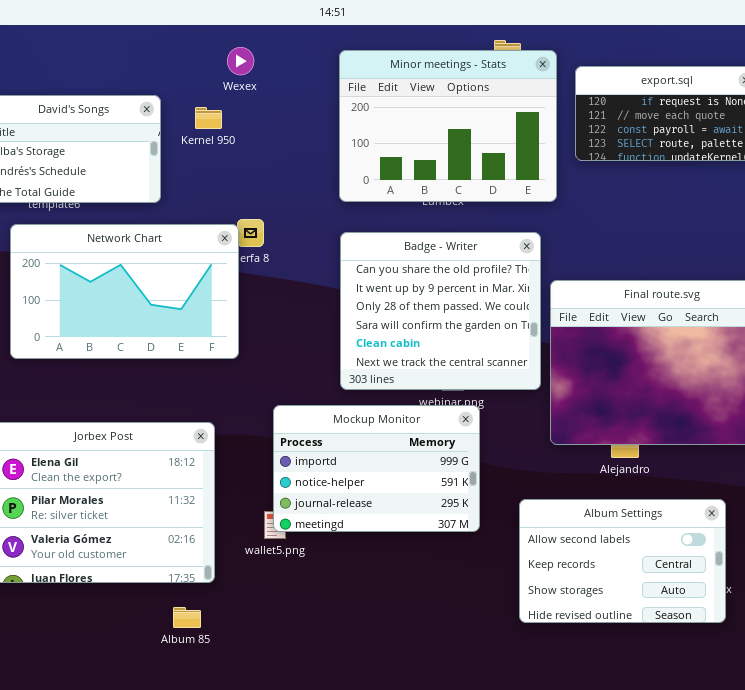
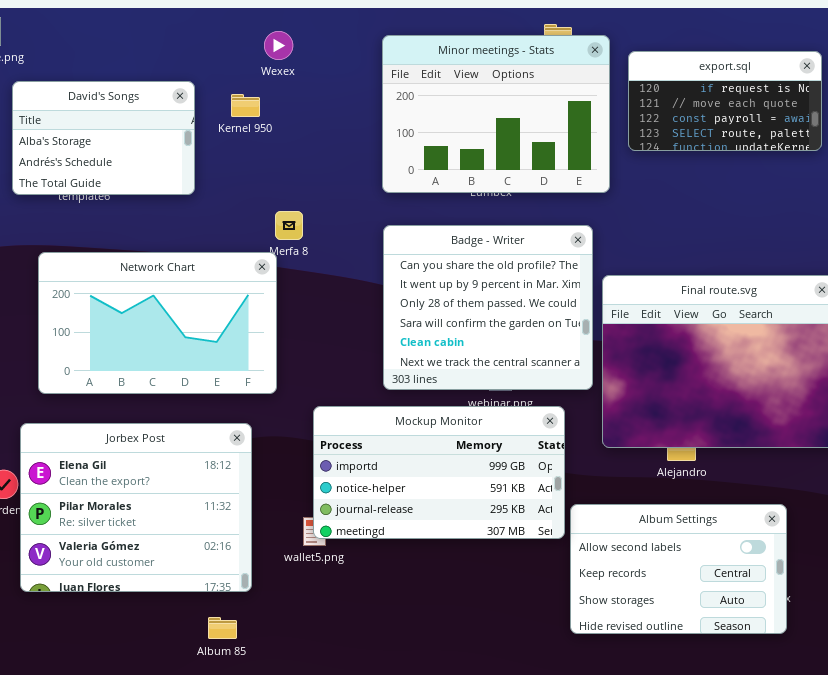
Network Chart: [10,224,239,359] -> [38,252,277,394], moved
Mockup Monitor: [273,405,480,532] -> [313,406,565,539], resized

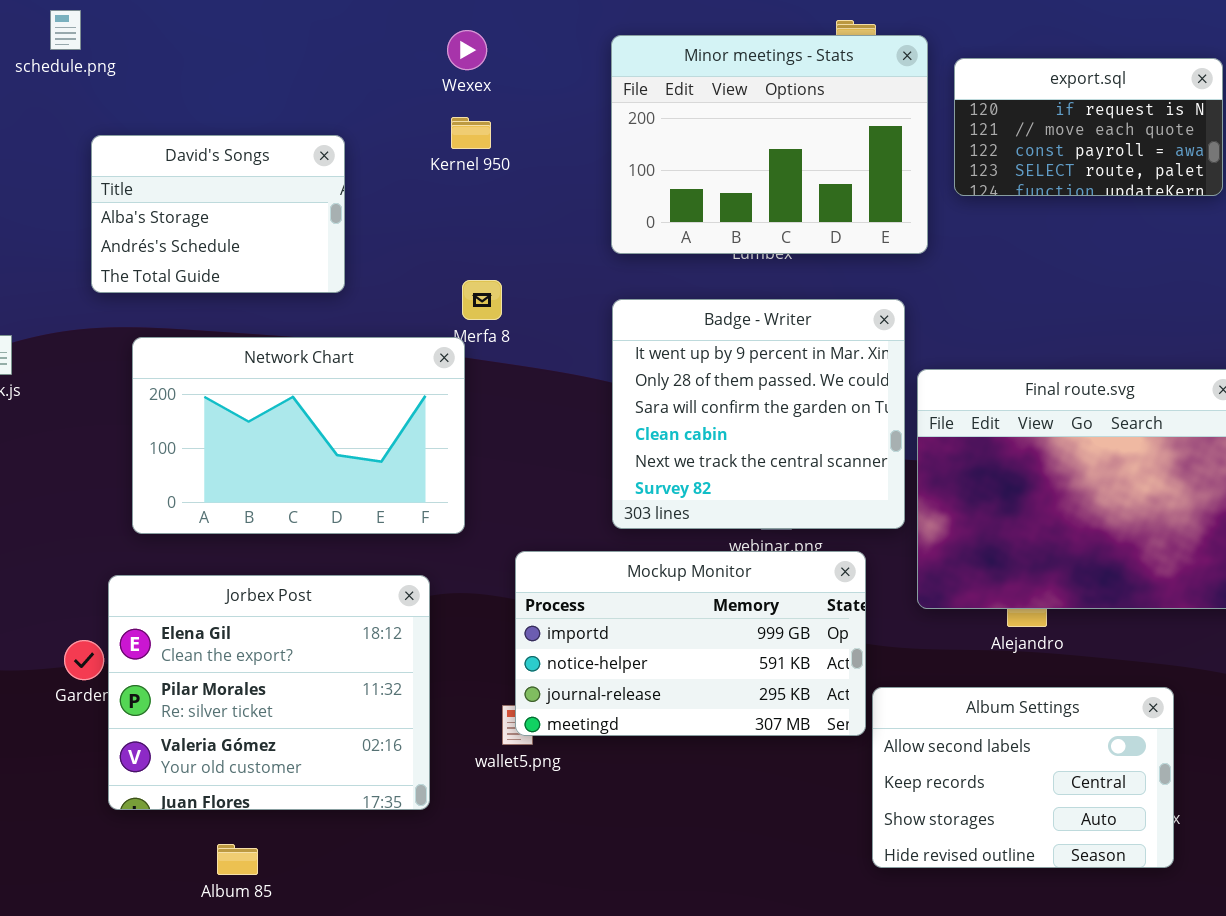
David's Songs: [12,81,195,195] -> [91,135,345,293], moved
Kernel 950: [231,94,260,117] -> [451,117,491,149], moved
Badge - Writer: [383,225,593,390] -> [612,299,905,529], scrolled down 1 row
Album 85: [208,617,237,639] -> [217,844,258,875], moved

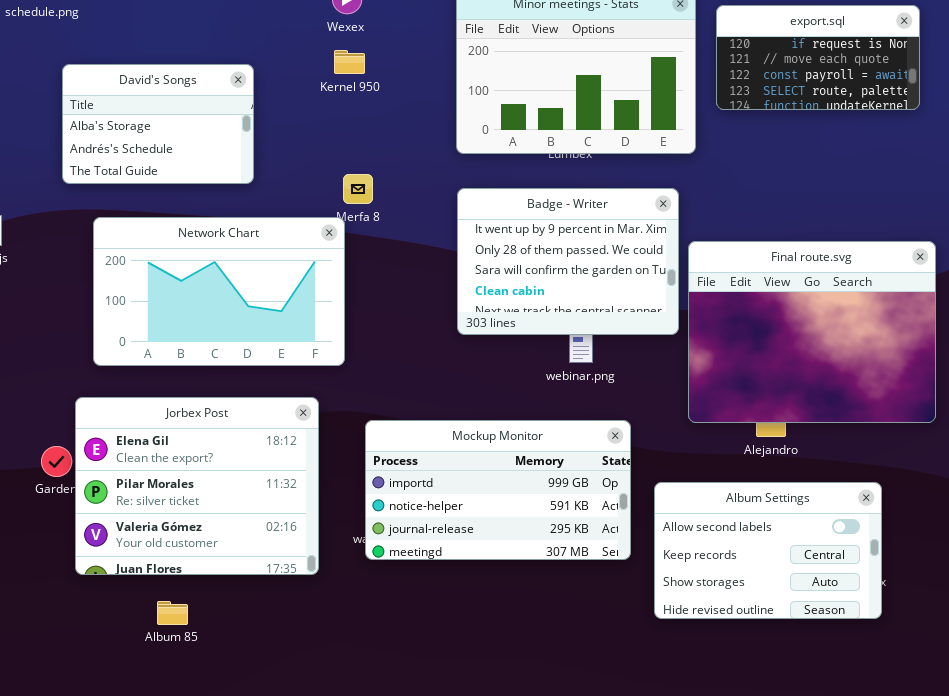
Badge - Writer: [612,299,905,529] -> [457,188,679,335], resized
Mockup Monitor: [515,551,866,736] -> [365,420,631,560], moved

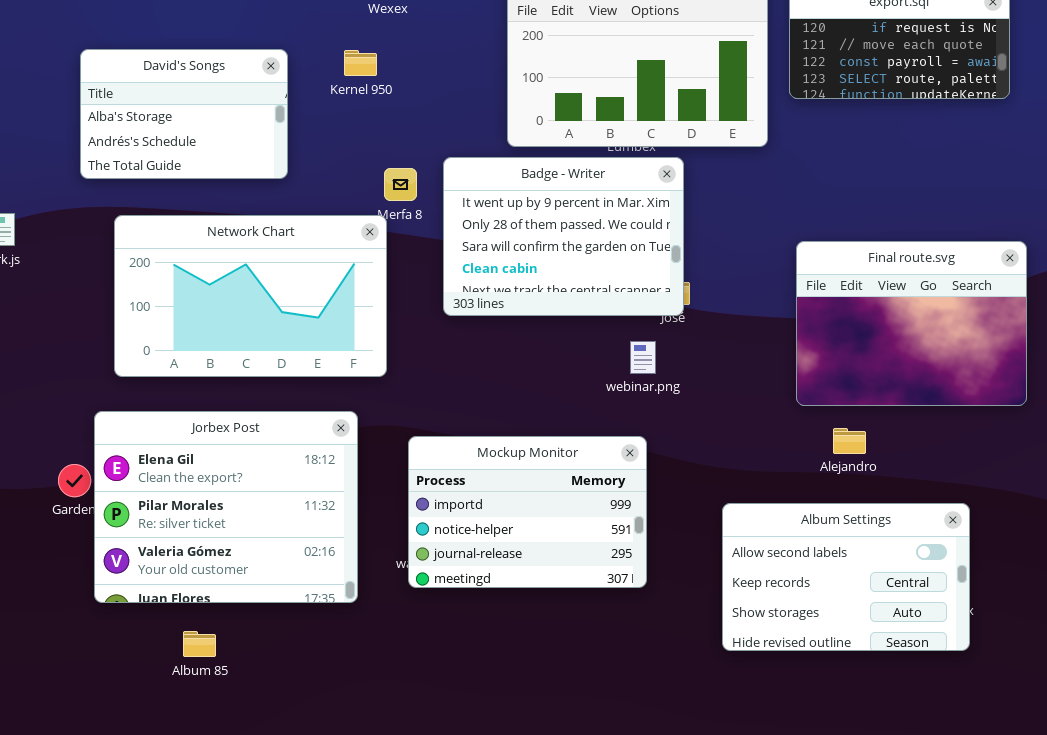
Kernel 950: [334,50,365,74] -> [344,50,377,76], moved
Badge - Writer: [457,188,679,335] -> [443,157,684,316], moved
Final route.svg: [688,241,936,423] -> [796,241,1027,406], resized
Mockup Monitor: [365,420,631,560] -> [408,436,647,588], resized

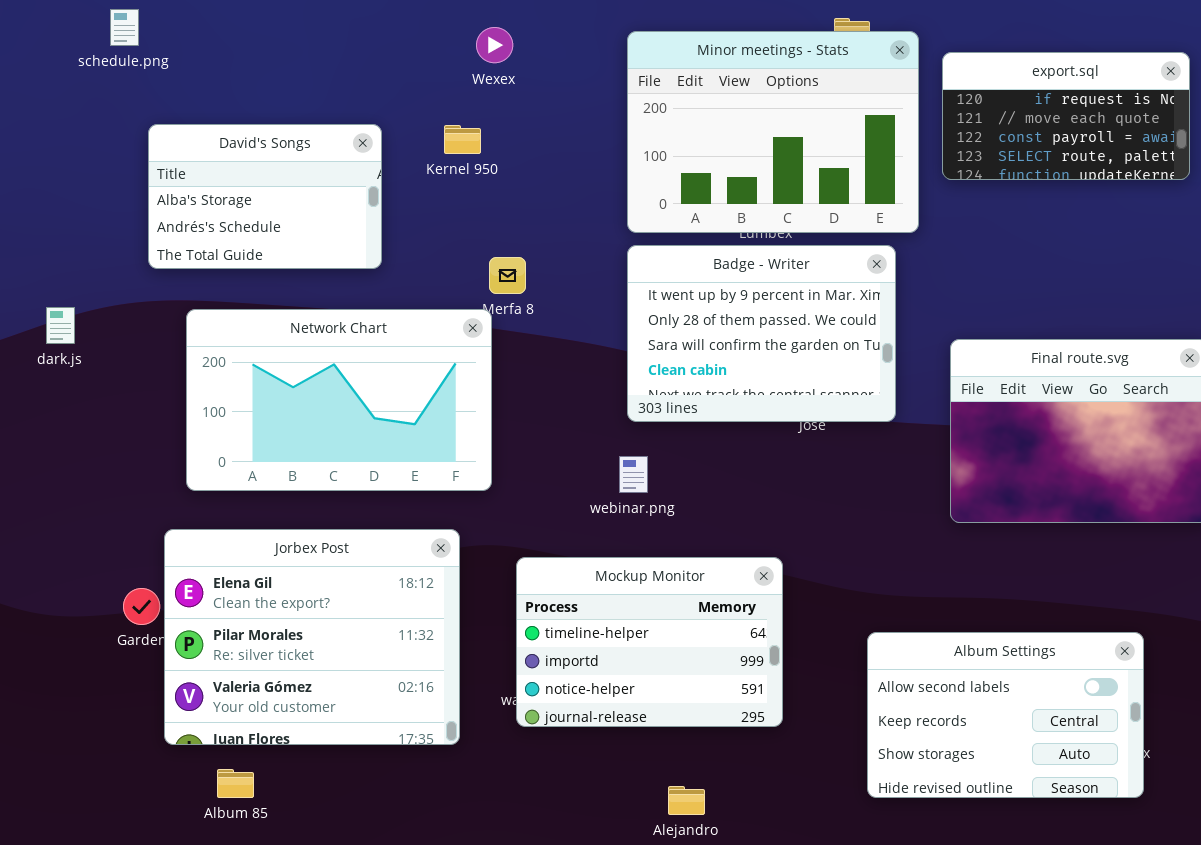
Badge - Writer: [443,157,684,316] -> [627,245,896,422], moved
webinar.png: [630,341,656,374] -> [619,456,648,493], moved
Alejandro: [833,428,866,454] -> [668,786,705,815], moved
Mockup Monitor: [408,436,647,588] -> [516,557,783,727], scrolled up 1 row
Album 85: [183,631,216,657] -> [217,769,254,798], moved

